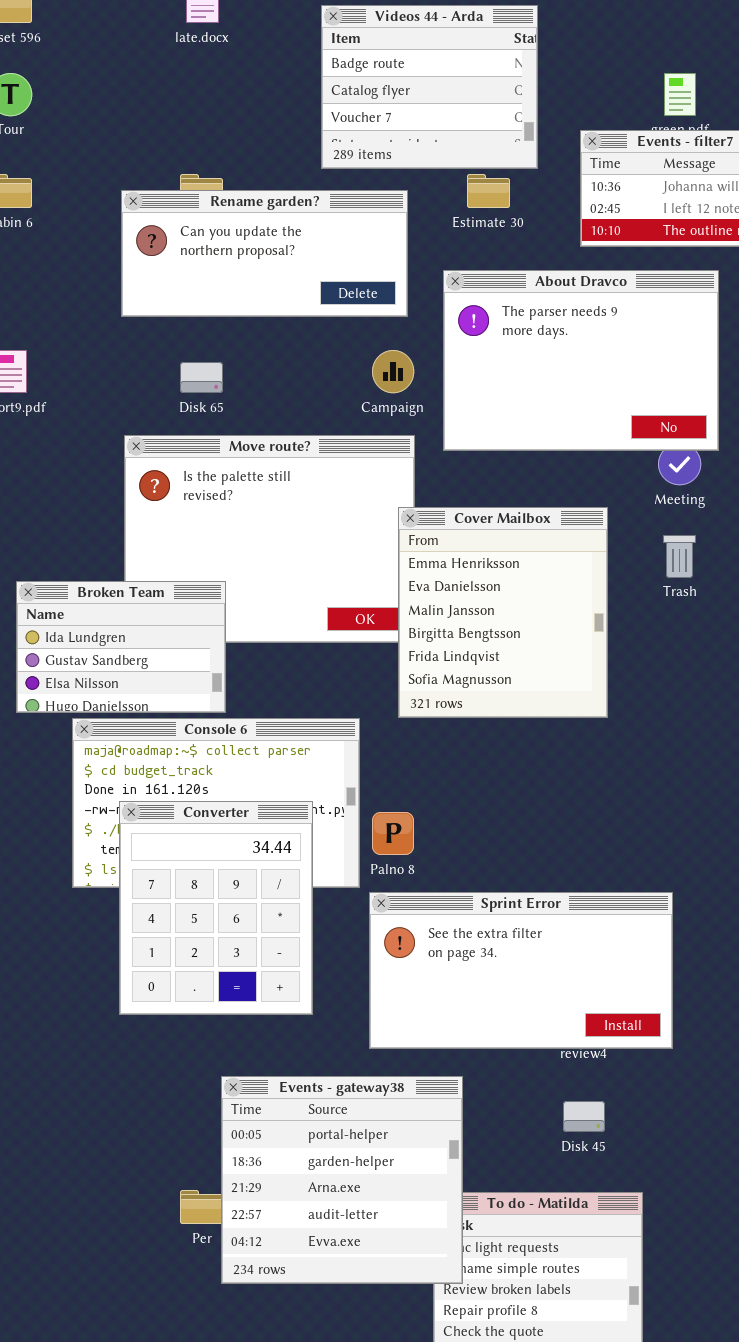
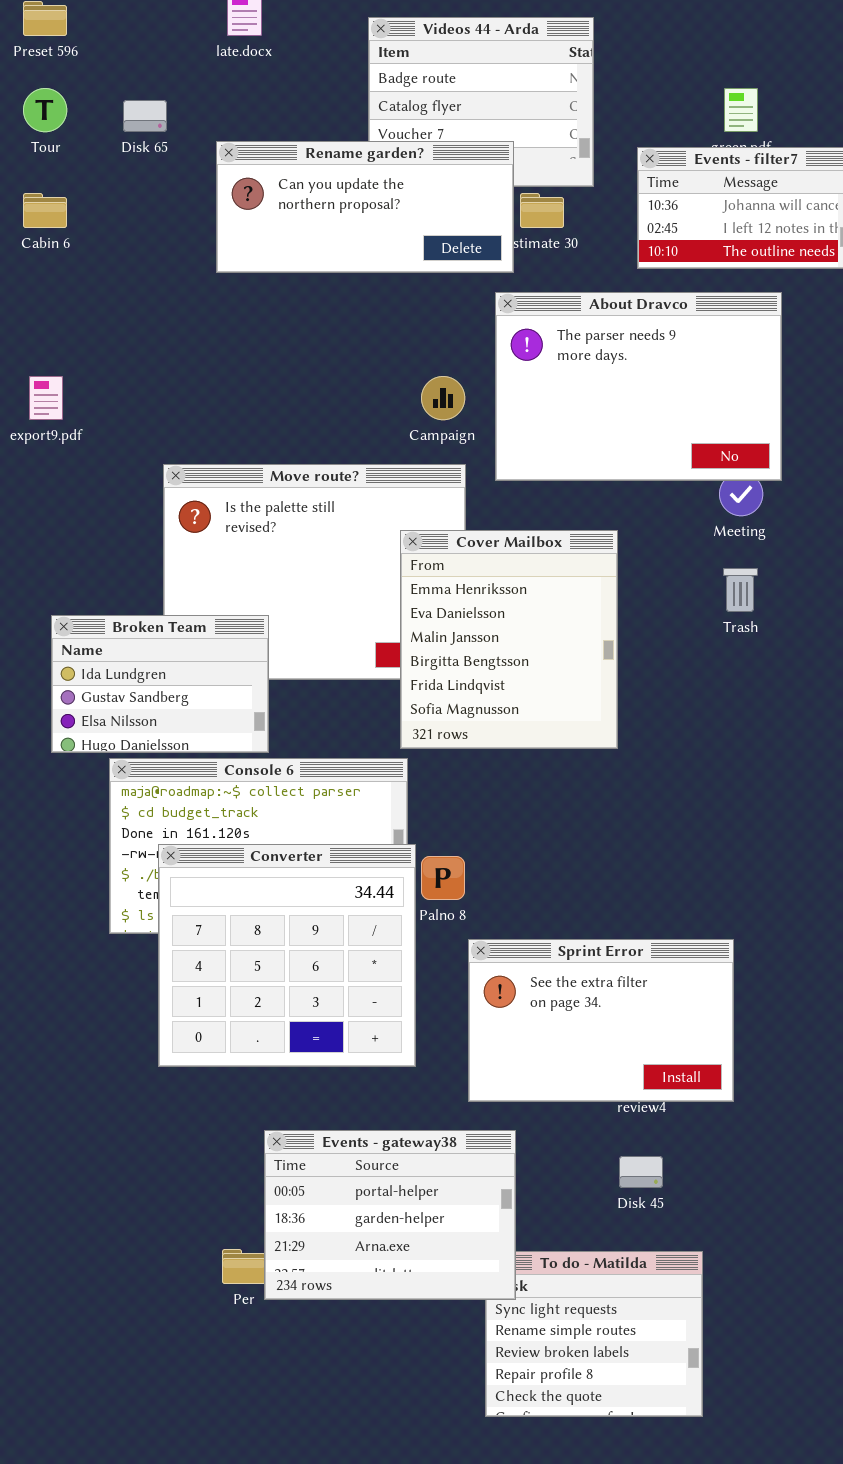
Rename garden?: [121,190,408,317] -> [216,141,514,273], moved
Disk 65: [180,362,223,393] -> [123,100,167,132], moved
Cover Mailbox: [398,507,608,718] -> [400,530,618,749], moved
Converter: [119,801,313,1015] -> [158,844,416,1067], resized
Sprint Error: [369,892,673,1049] -> [468,939,734,1102], resized
Events - gateway38: [221,1076,463,1284] -> [264,1130,516,1300], resized

